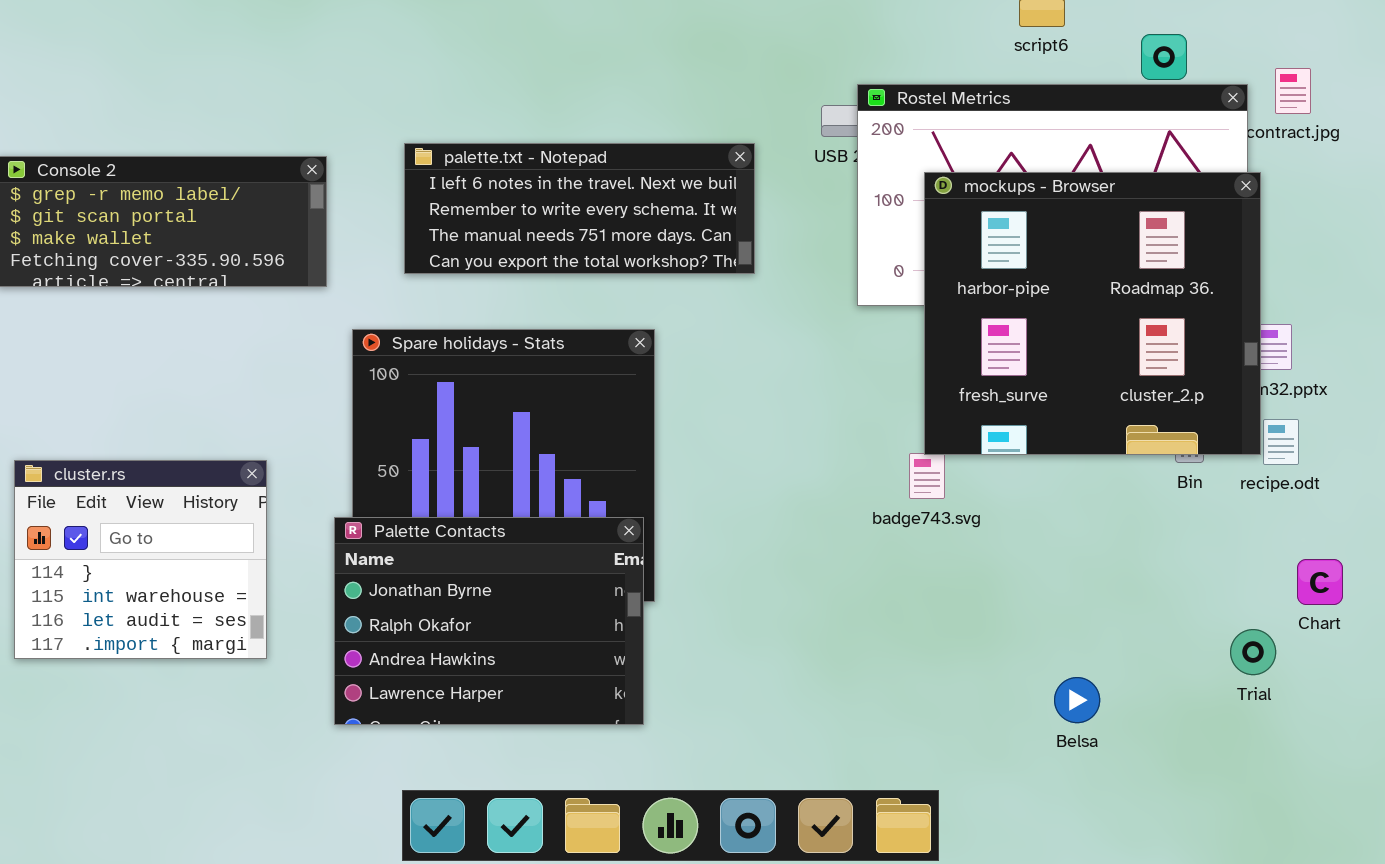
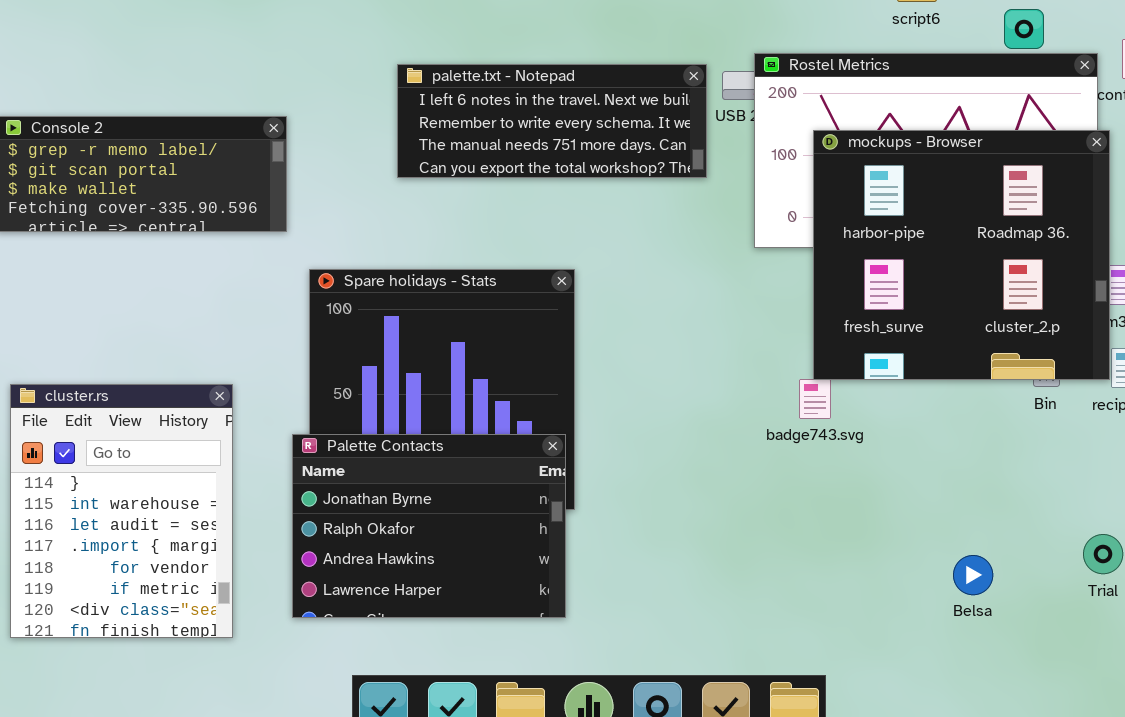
palette.txt - Notepad: [404,143,755,274] -> [397,64,707,178], moved
cluster.rs: [14,460,267,659] -> [10,384,233,638], resized
Belsa: [1054,677,1100,723] -> [953,555,993,595], moved

